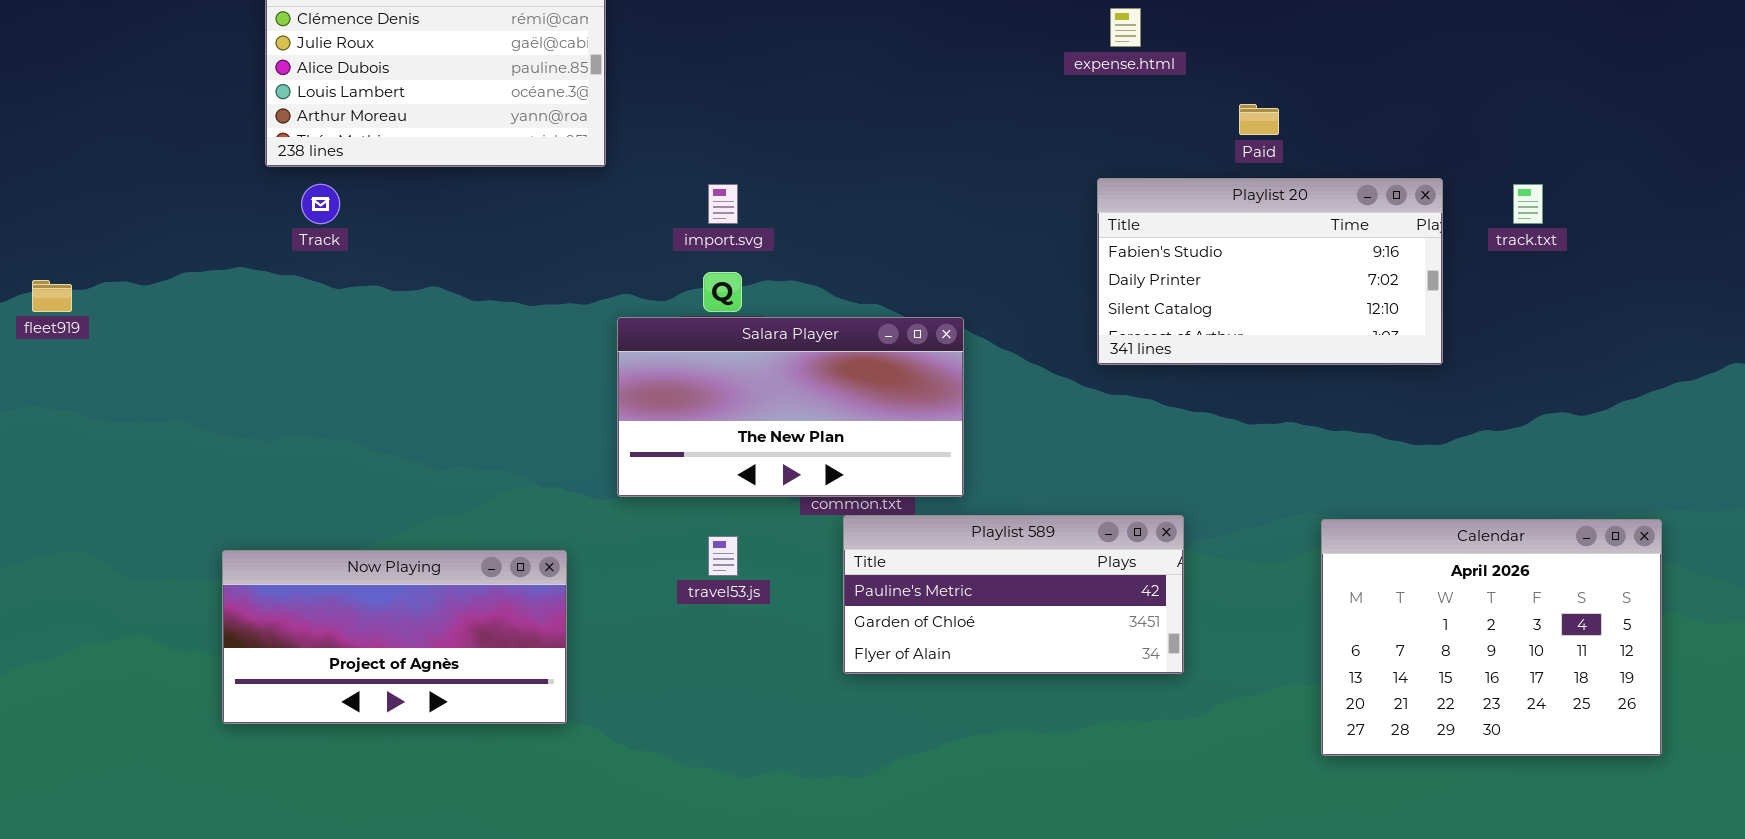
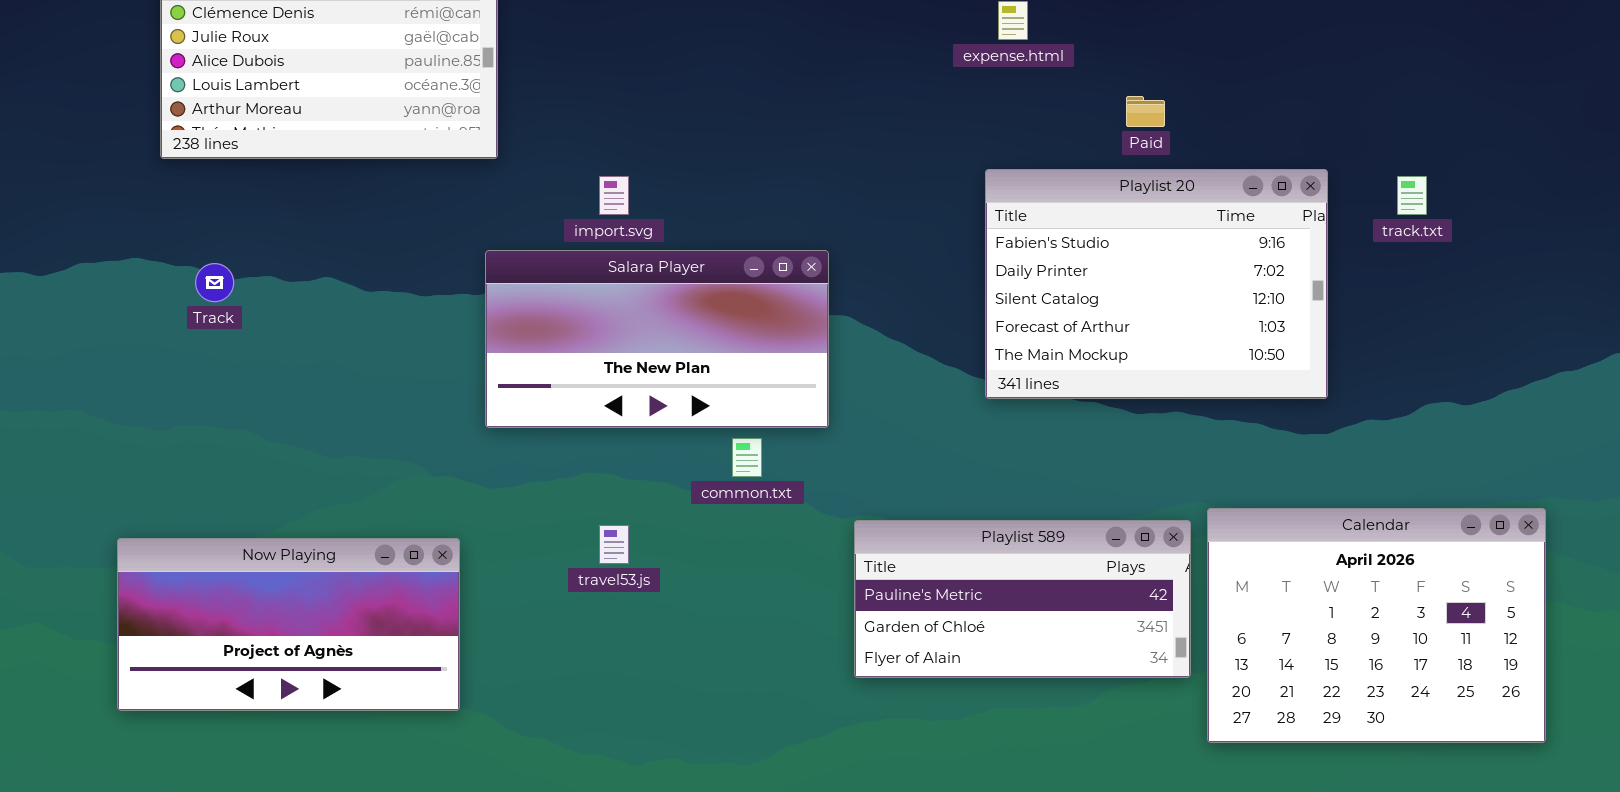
Playlist 20: [1097,178,1443,365] -> [985,169,1328,399], resized
Track: [301,184,340,224] -> [195,263,234,302], moved
Salara Player: [617,317,964,497] -> [485,250,829,428], moved
Playlist 589: [843,515,1184,674] -> [854,520,1191,678], moved

